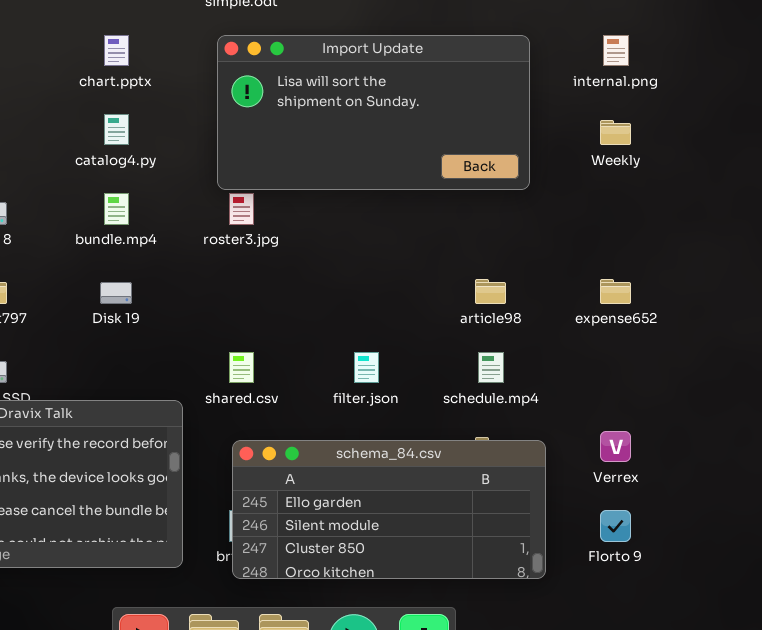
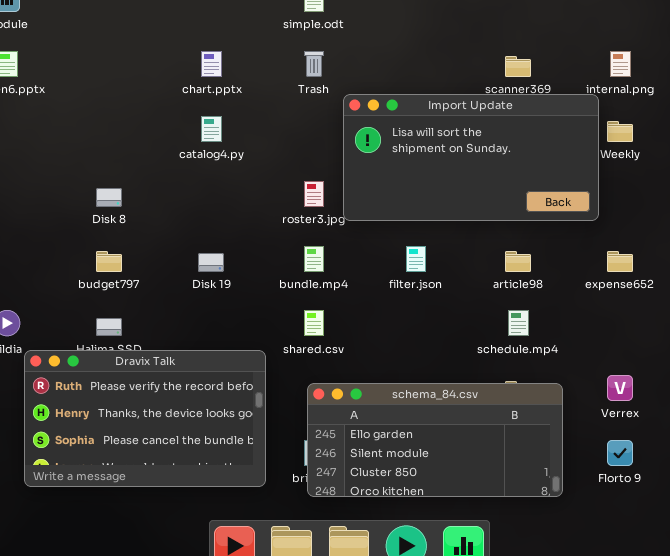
Import Update: [217,35,530,190] -> [343,94,599,221], moved
bundle.mp4: [104,193,129,225] -> [304,246,324,272], moved
filter.json: [354,352,379,383] -> [406,246,426,272], moved

